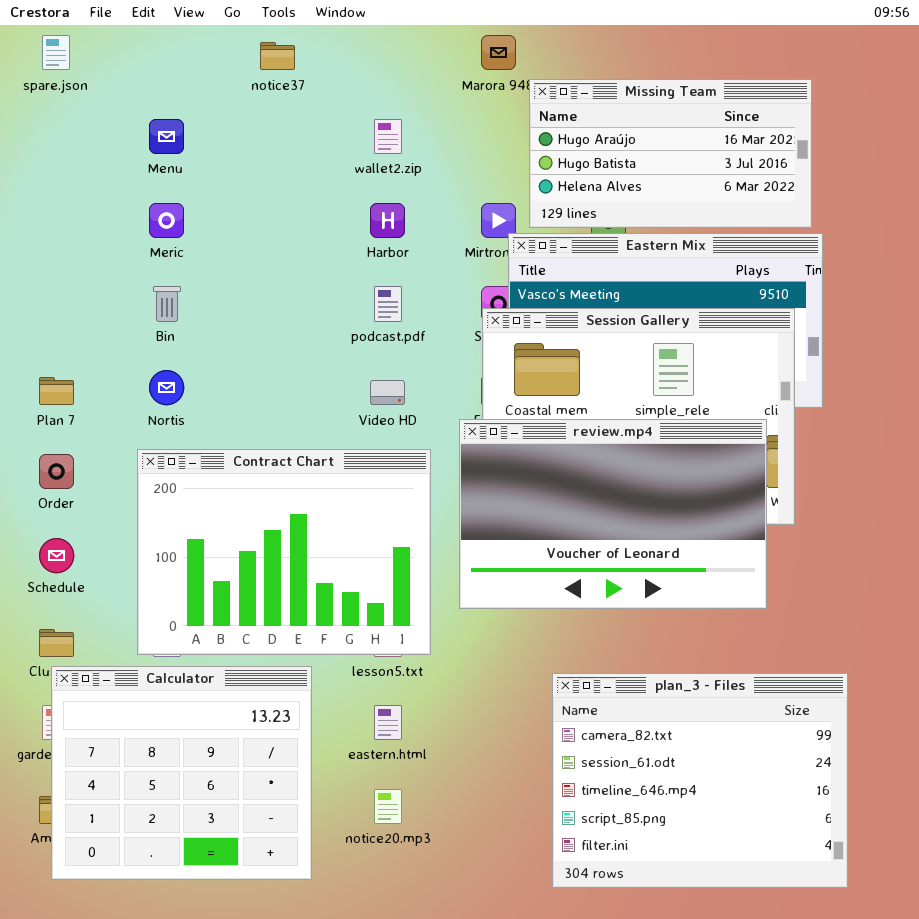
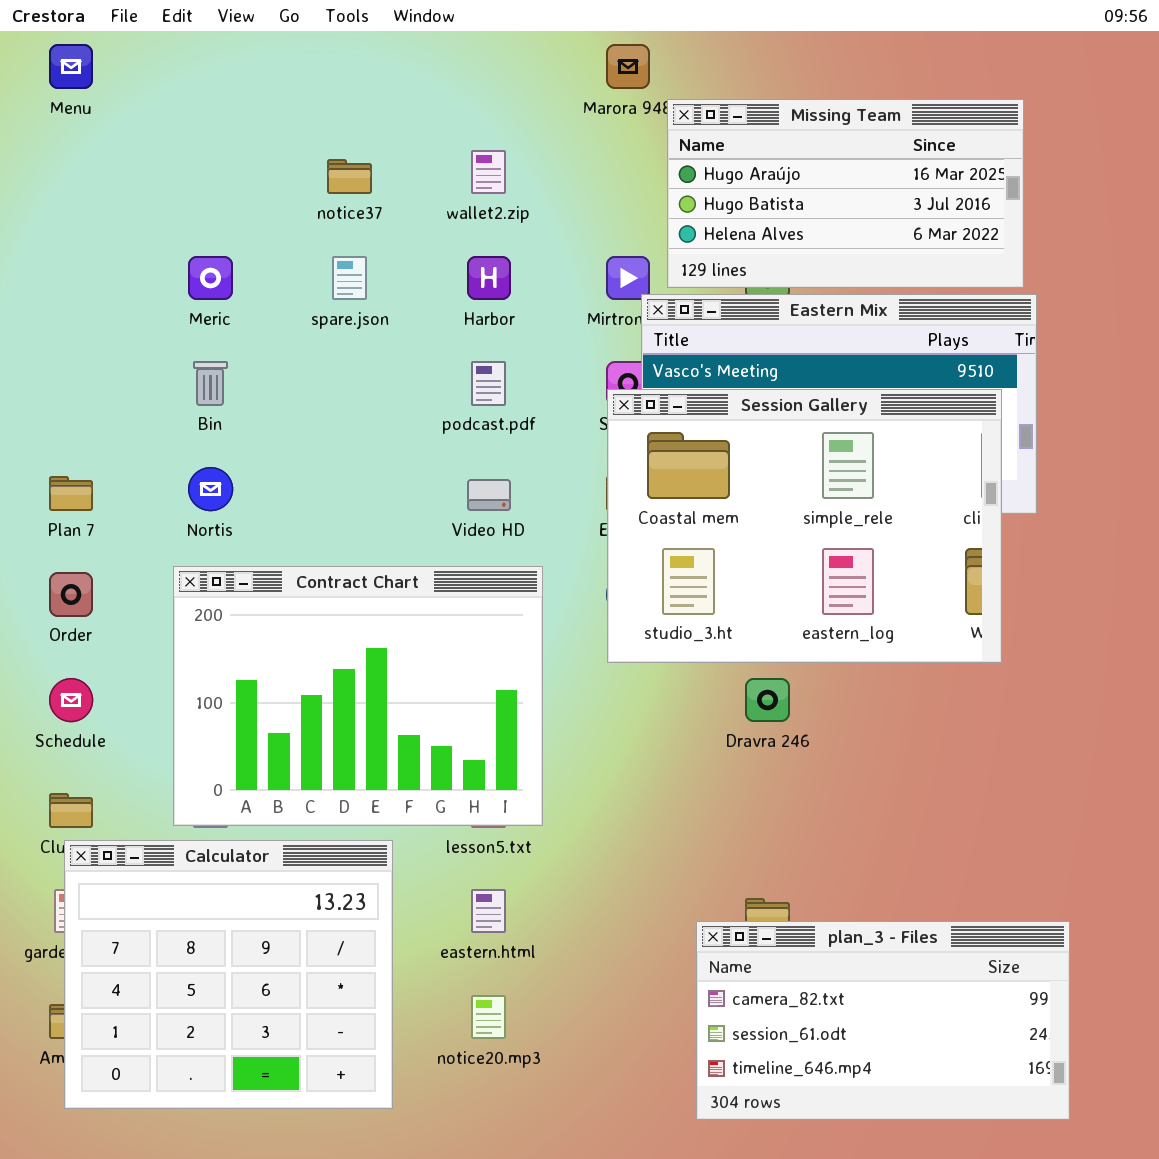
spare.json: [42,35,70,70] -> [332,256,367,300], moved
notice37: [260,42,295,70] -> [327,159,372,194], moved
Menu: [149,119,184,154] -> [49,44,93,89], moved
review.mp4: [459,419,767,609] -> none, closed
plan_3 - Files: [552,673,848,888] -> [696,921,1070,1120], resized

